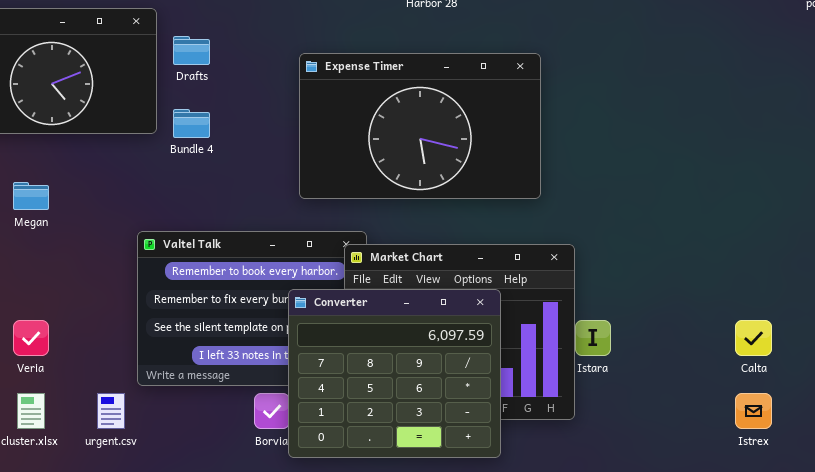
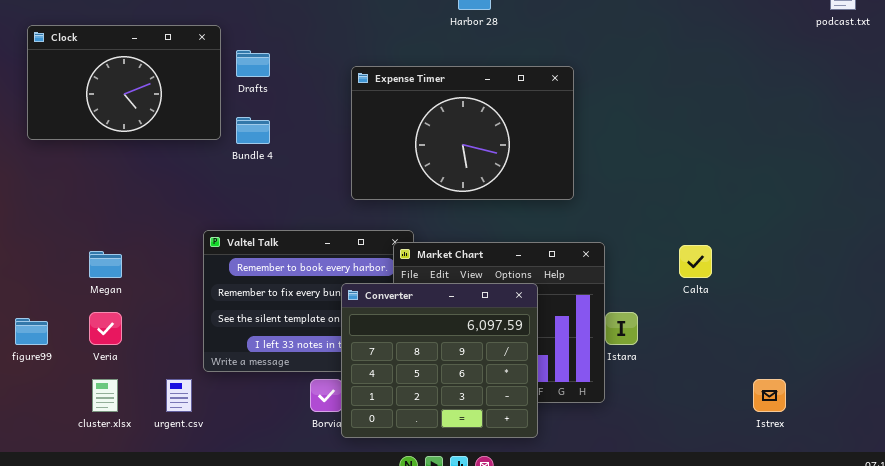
Megan: [13,182,49,210] -> [89,251,122,278], moved
Calta: [735,320,772,356] -> [679,245,712,278], moved

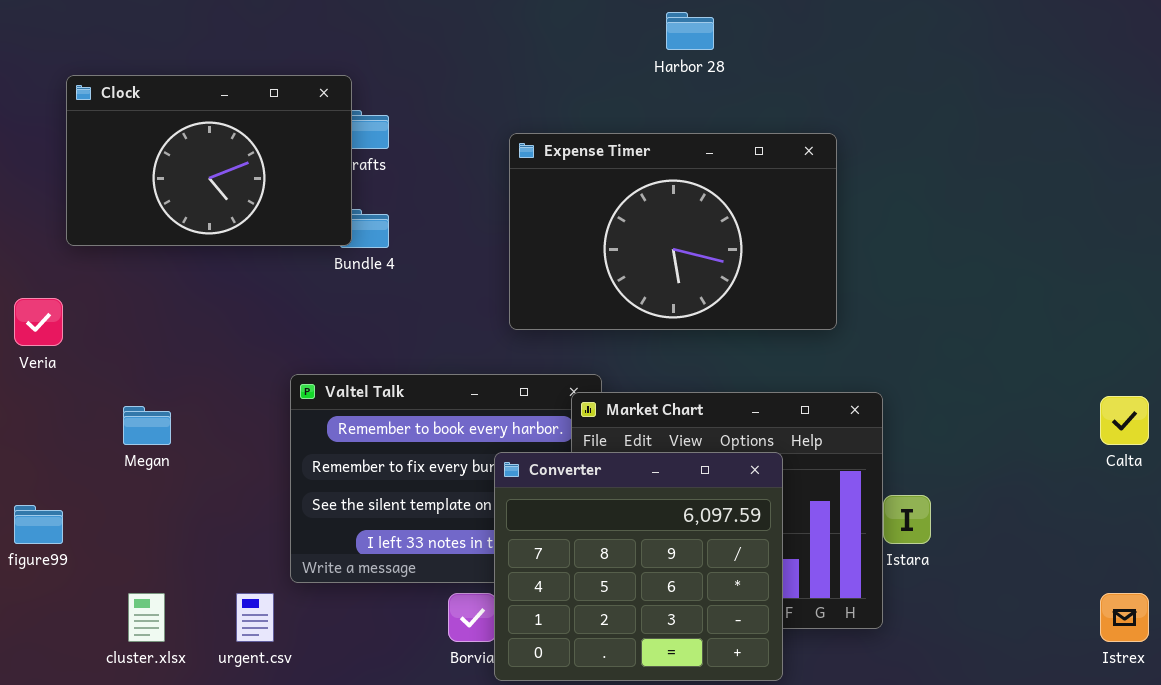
Clock: [27,25,221,140] -> [66,75,352,246], moved
Calta: [679,245,712,278] -> [1100,396,1149,445], moved
Veria: [89,312,122,345] -> [14,298,63,346], moved

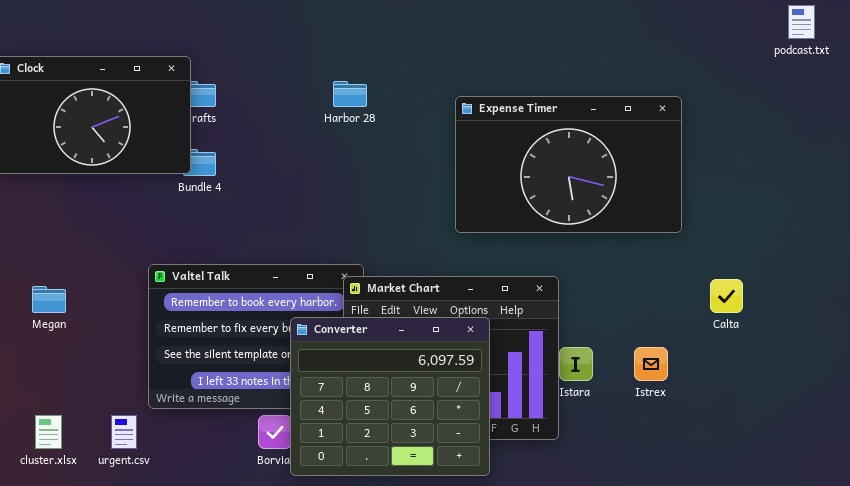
Harbor 28: [666,12,714,50] -> [333,81,367,107], moved
Expense Timer: [509,133,837,330] -> [455,96,682,233], moved
Istrex: [1100,593,1149,642] -> [634,347,668,381], moved

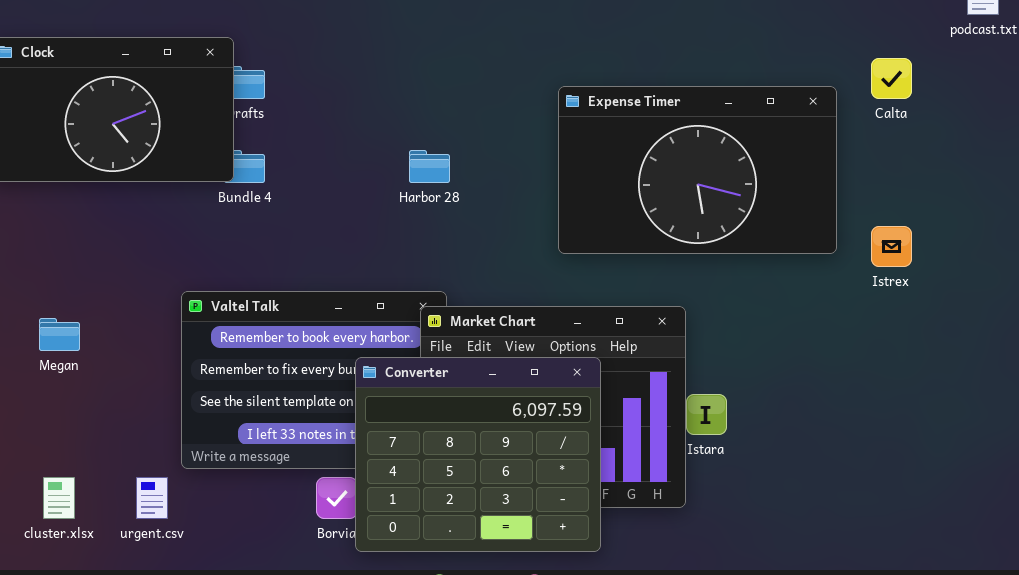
Harbor 28: [333,81,367,107] -> [409,150,450,183], moved
Calta: [710,279,743,313] -> [871,58,912,99], moved
Istrex: [634,347,668,381] -> [871,226,912,267], moved

